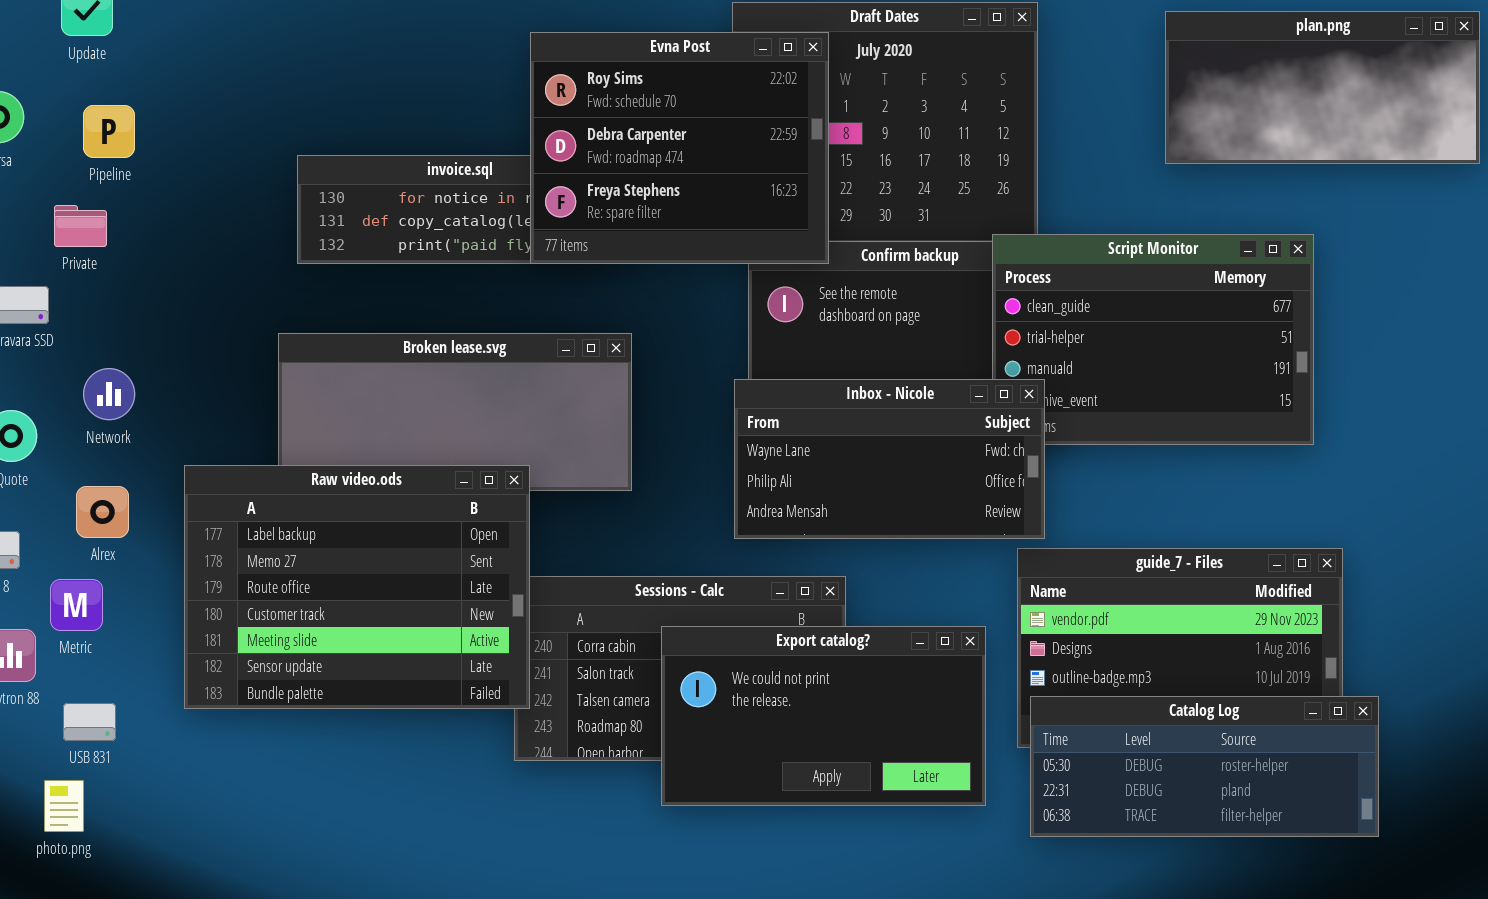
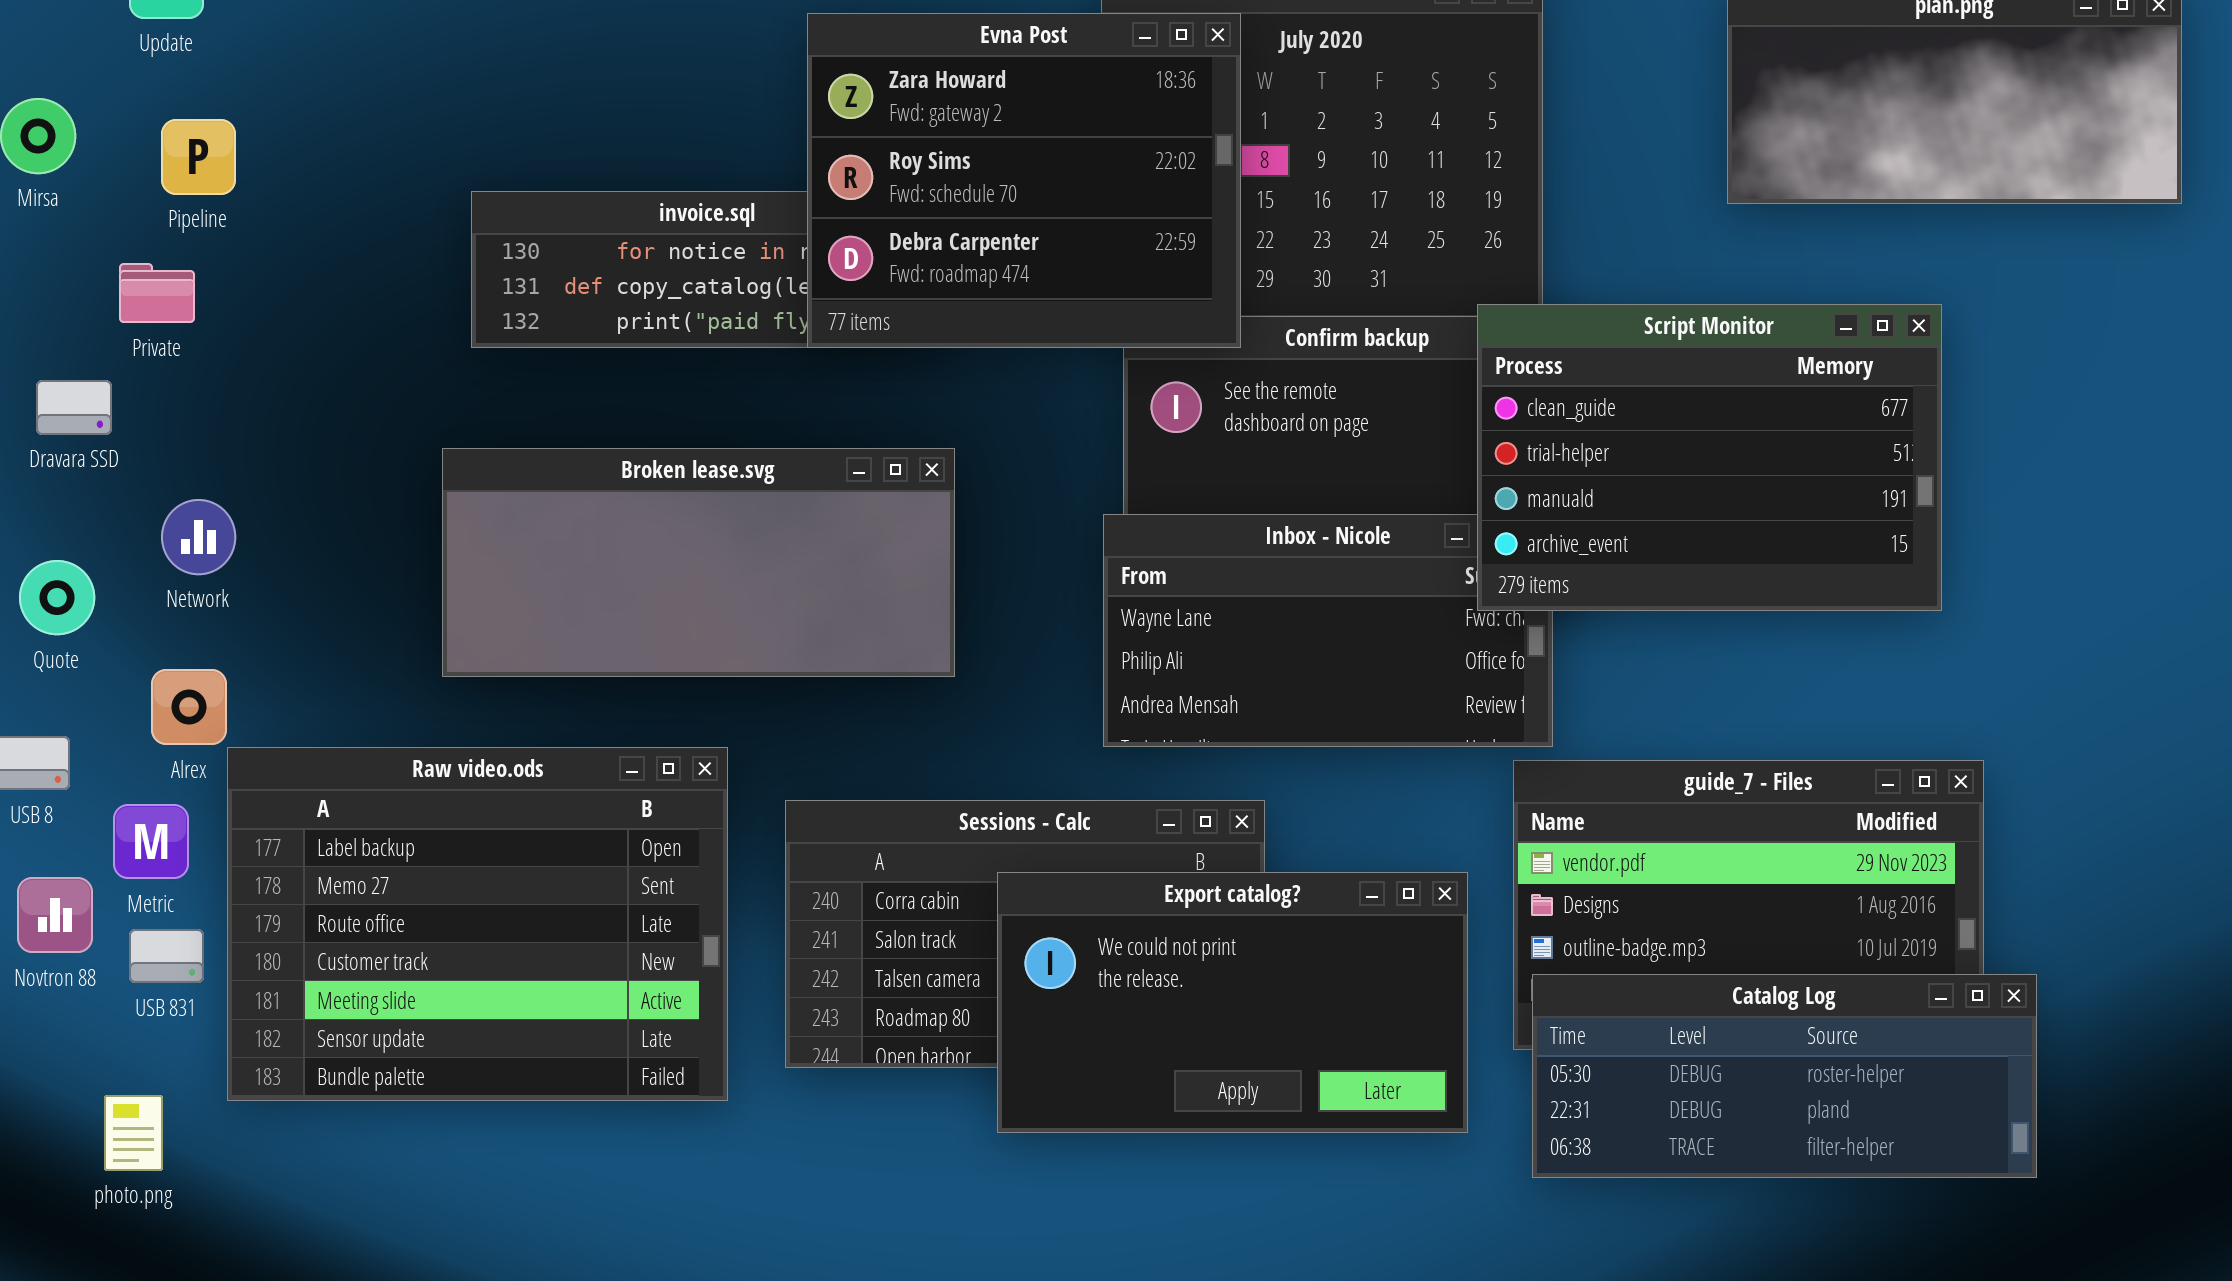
Evna Post: [530,32,829,264] -> [807,13,1241,348], scrolled up 1 row
Script Monitor: [992,234,1314,445] -> [1477,304,1942,611], raised
Raw video.ods: [184,465,530,709] -> [227,747,728,1101], moved
USB 831: [63,703,116,741] -> [129,929,204,983], moved

